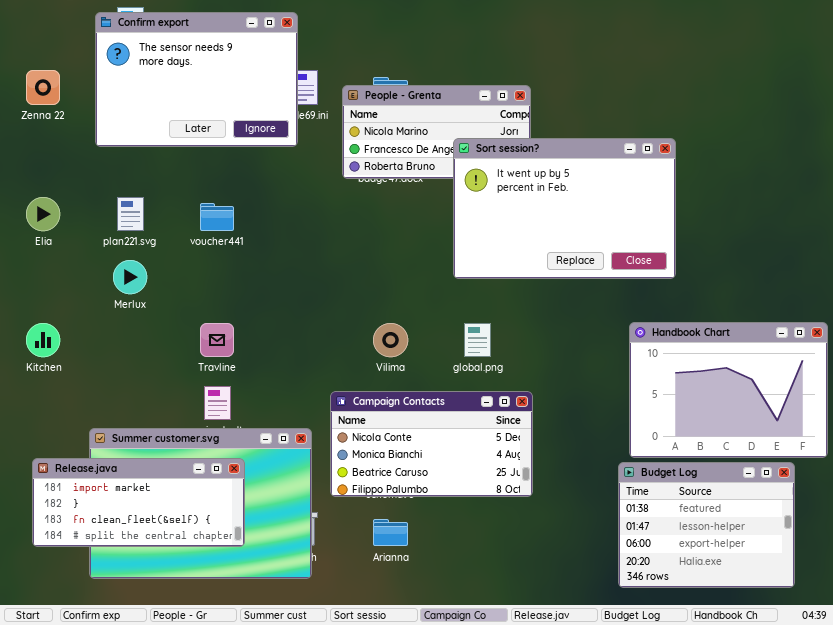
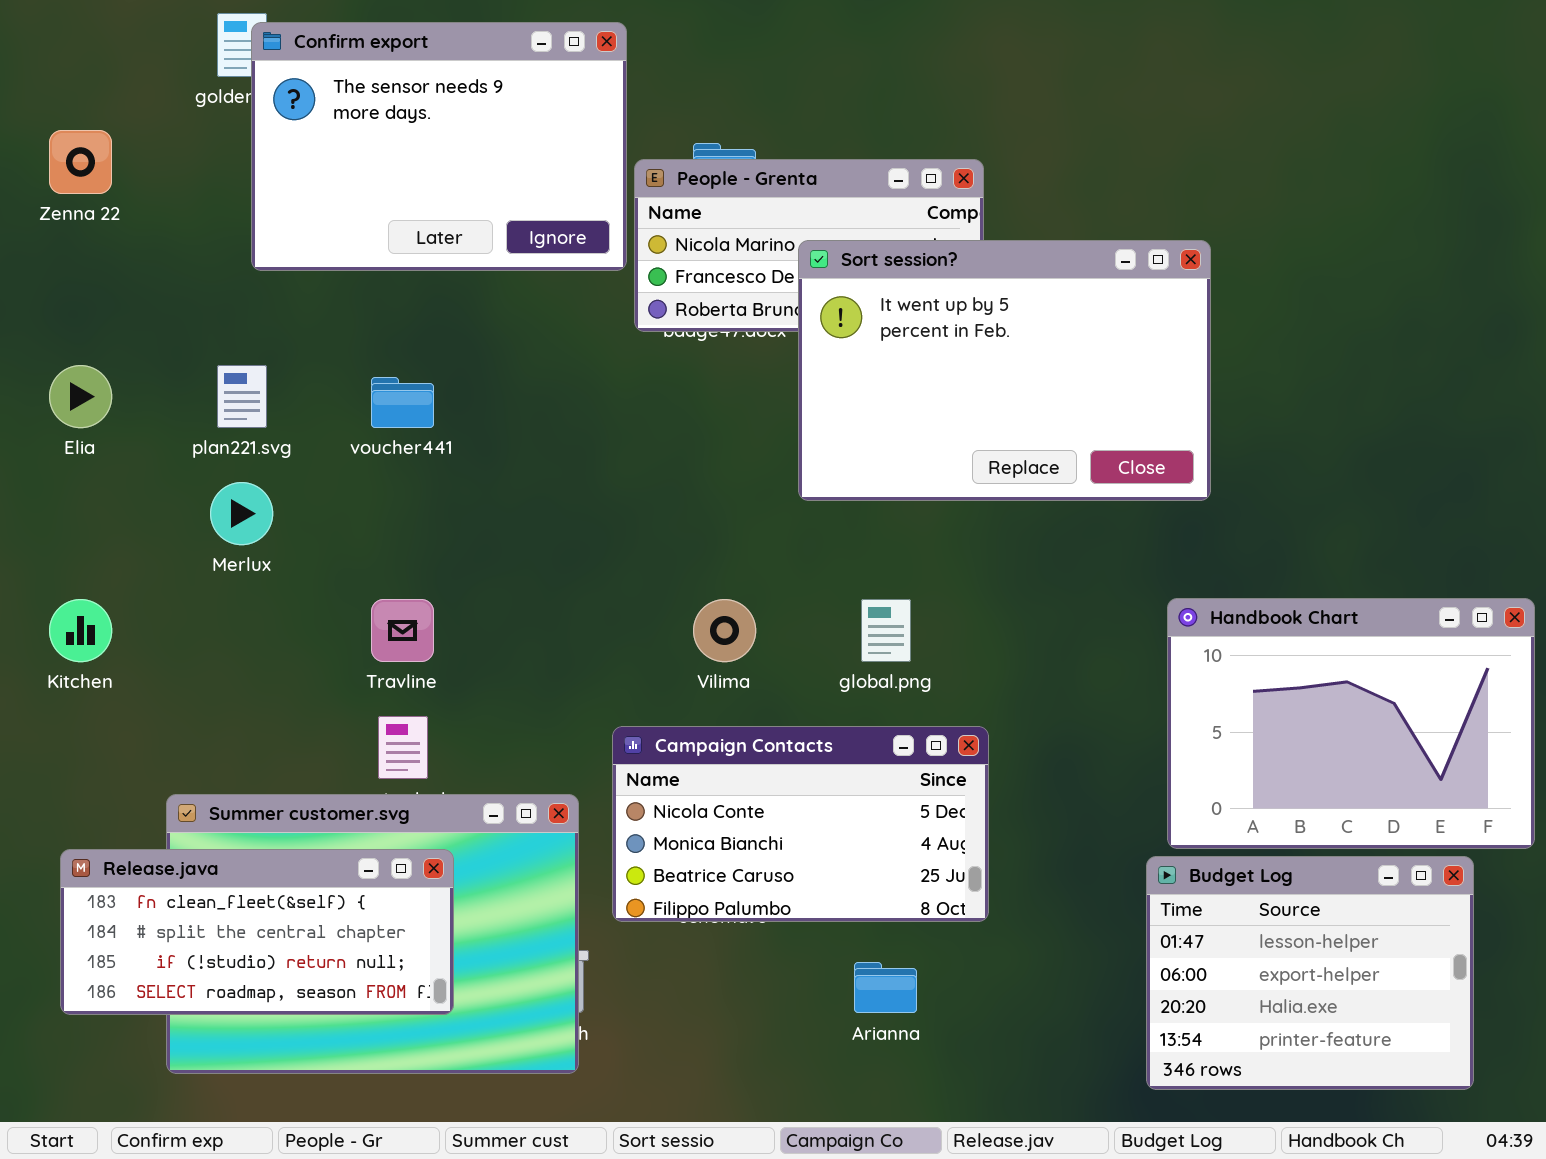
Confirm export: [95,12,298,147] -> [251,22,627,271], moved
Sort session?: [453,138,676,279] -> [798,240,1211,501], moved
Release.java: [32,458,245,547] -> [60,849,454,1015], scrolled down 2 rows
Budget Log: [618,462,795,588] -> [1146,856,1474,1090], scrolled down 1 row
Arianna: [373,519,408,546] -> [854,962,917,1013], moved

